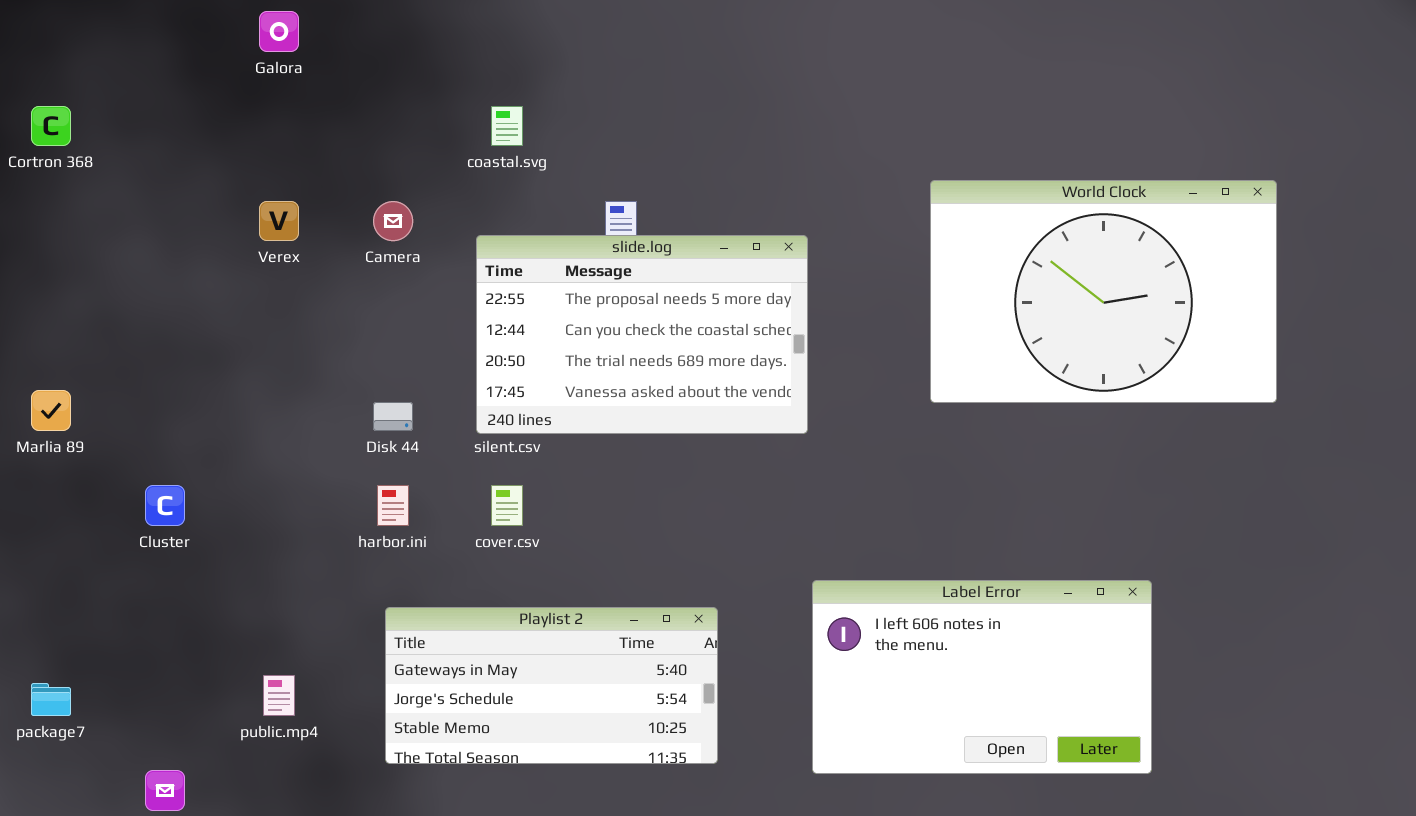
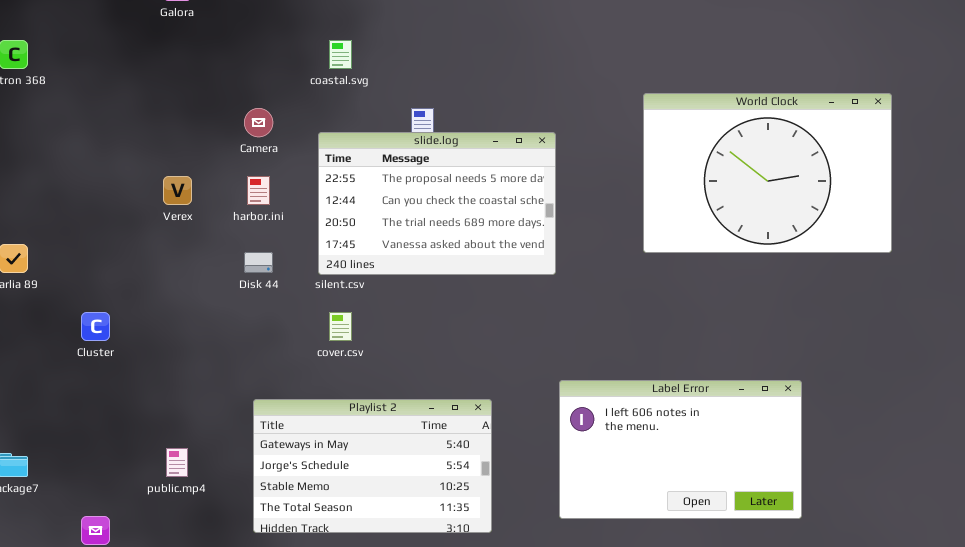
Verex: [259,201,299,241] -> [163,176,192,205], moved
harbor.ini: [377,485,409,526] -> [247,176,270,205], moved
Playlist 2: [385,607,718,764] -> [253,399,492,533], resized

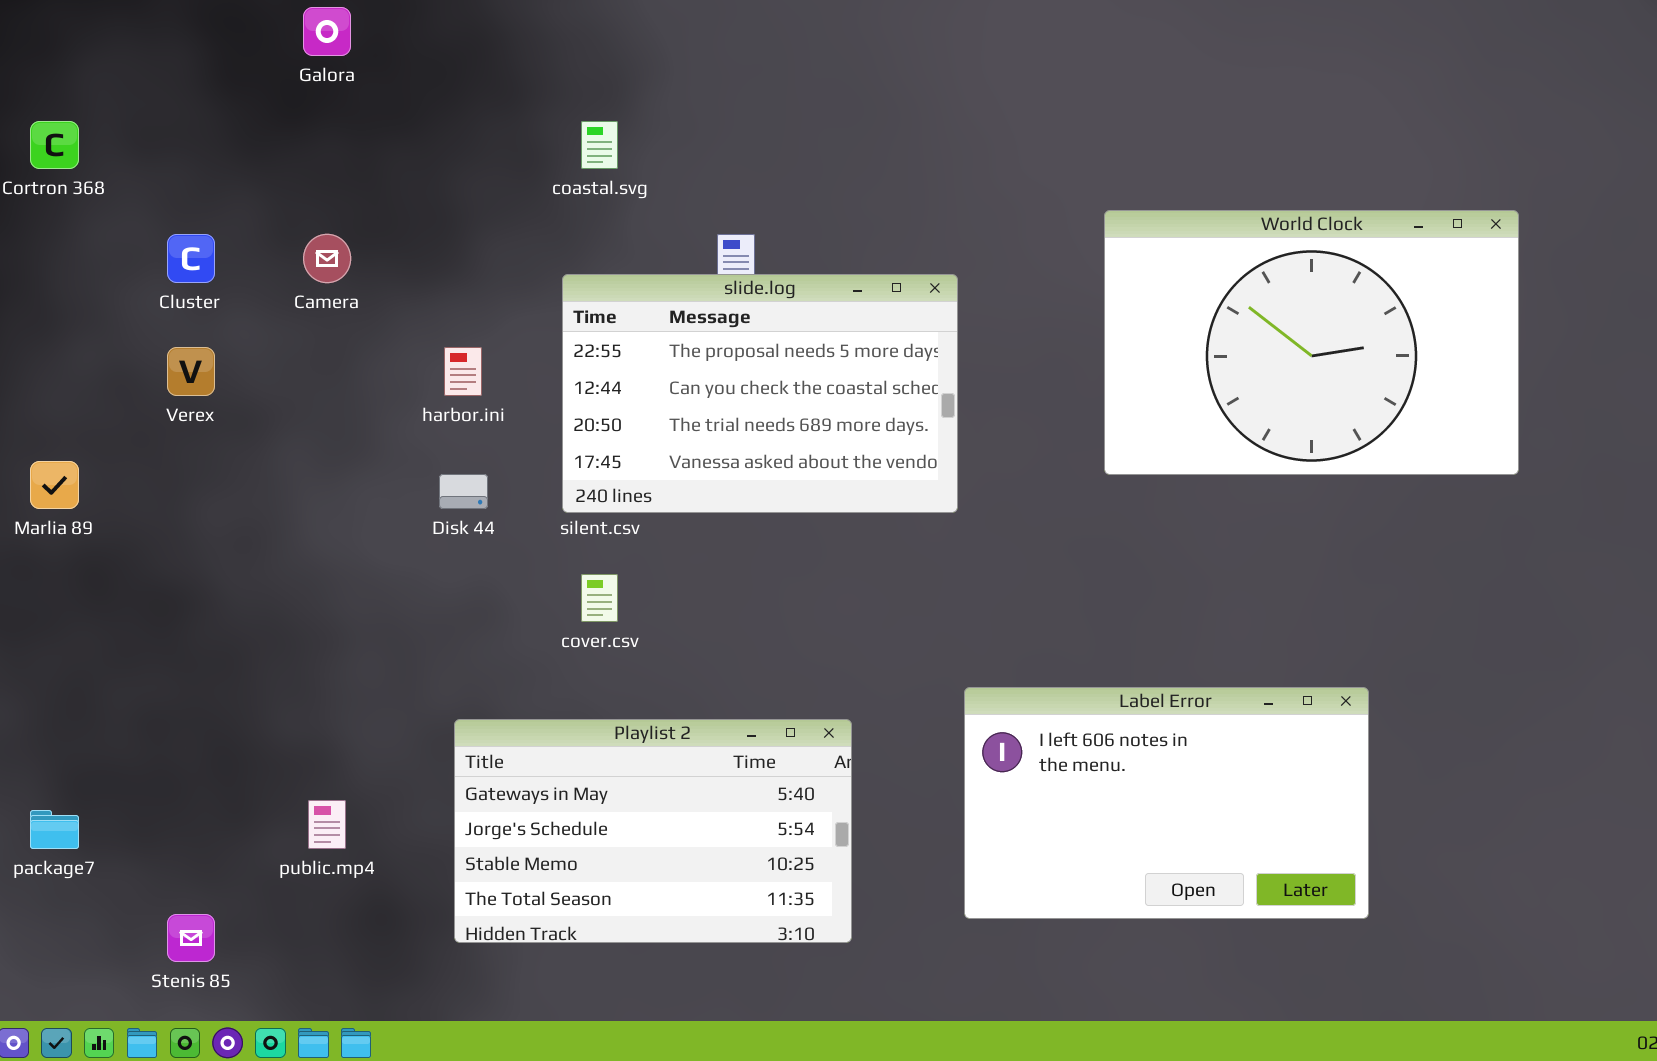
Camera: [244,108,273,137] -> [303,234,351,283], moved
Verex: [163,176,192,205] -> [167,347,215,396], moved
Cluster: [81,312,110,341] -> [167,234,215,283], moved

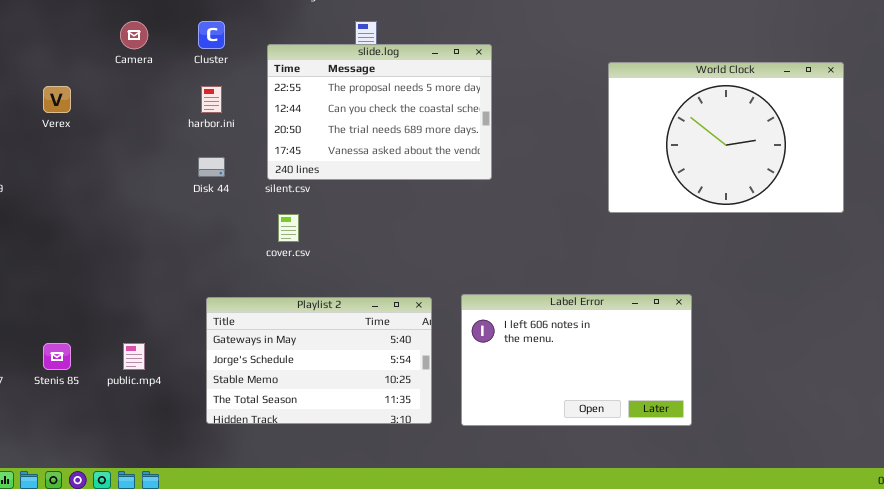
World Clock: [1104,210,1519,475] -> [608,62,844,213], moved
Cluster: [167,234,215,283] -> [198,21,225,49], moved
Label Error: [964,687,1369,919] -> [461,294,692,426], moved
Stenis 85: [167,914,215,962] -> [43,343,71,370], moved

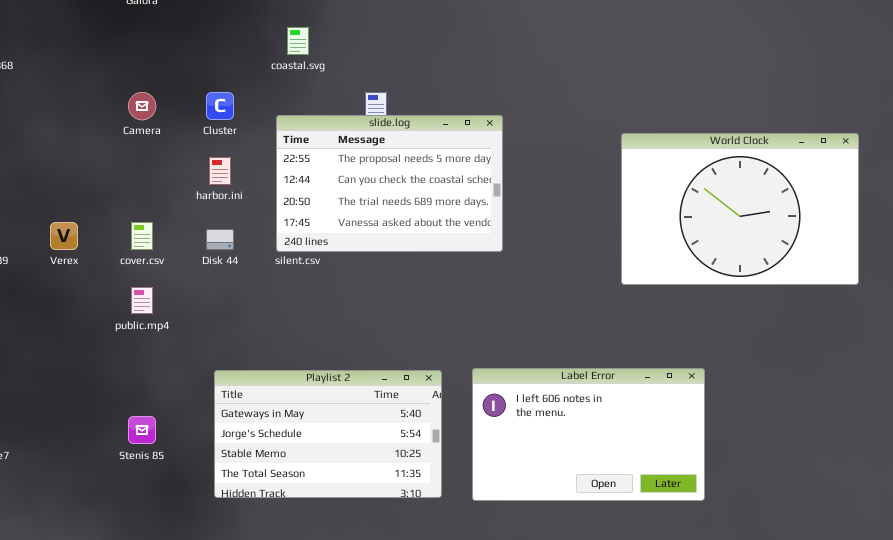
Verex: [43,86,71,113] -> [50,222,78,250], moved
cover.csv: [278,214,299,242] -> [131,222,153,250], moved
Stenis 85: [43,343,71,370] -> [128,416,156,444], moved
public.mp4: [123,343,145,370] -> [131,287,153,314], moved

